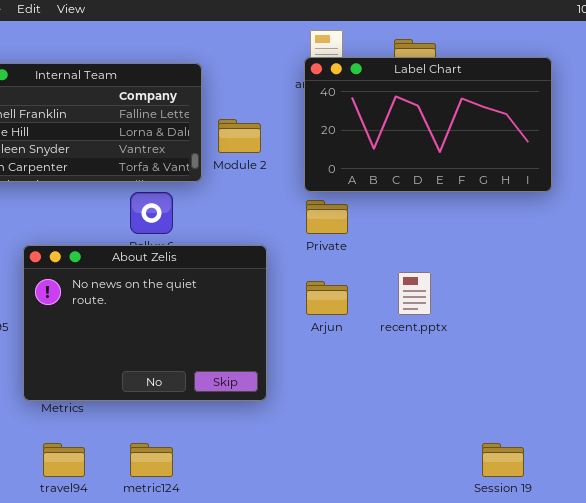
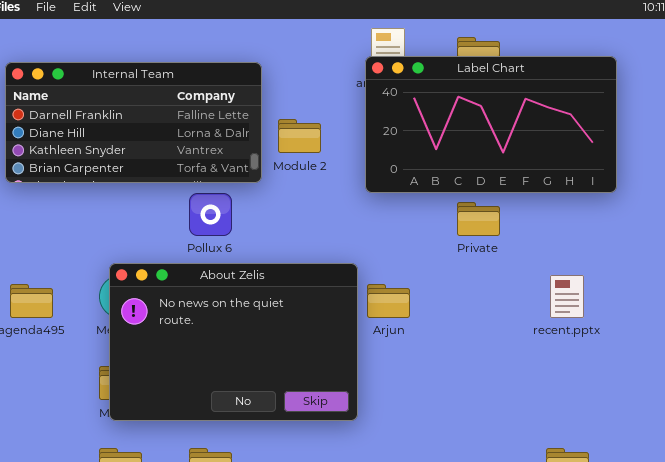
Private: [306,200,348,234] -> [457,202,500,236], moved
About Zelis: [23,245,267,401] -> [109,263,358,421], moved
recent.pptx: [398,272,431,315] -> [550,275,584,318], moved

